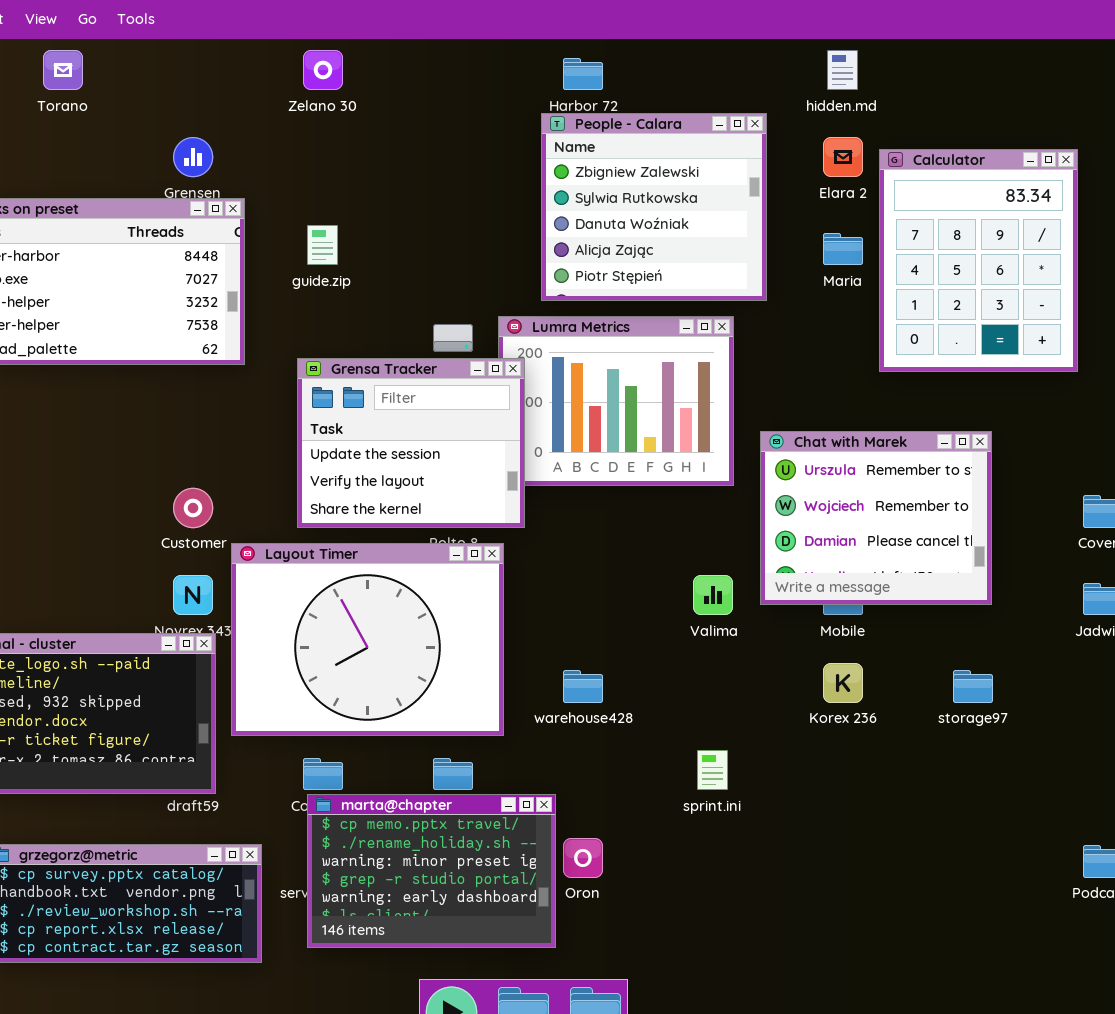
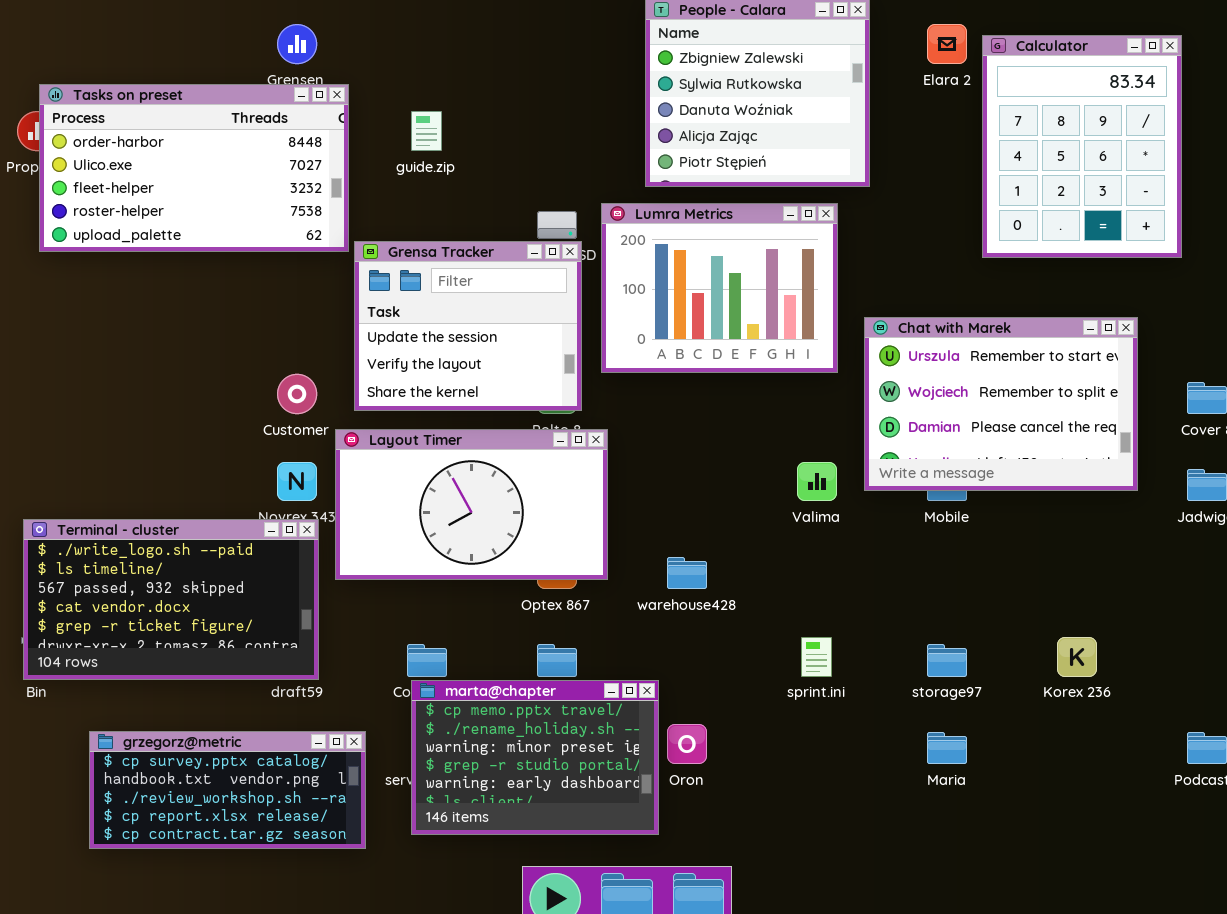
Maria: [823,233,863,265] -> [927,732,967,764], moved
Grensa Tracker: [297,358,525,528] -> [354,241,582,411], moved
Chat with Marek: [760,431,992,605] -> [864,317,1138,491], resized
Layout Timer: [231,543,504,736] -> [335,429,608,580], resized
Korex 236: [823,663,863,703] -> [1057,637,1097,677], moved
storage97: [953,670,993,703] -> [927,644,967,677], moved

